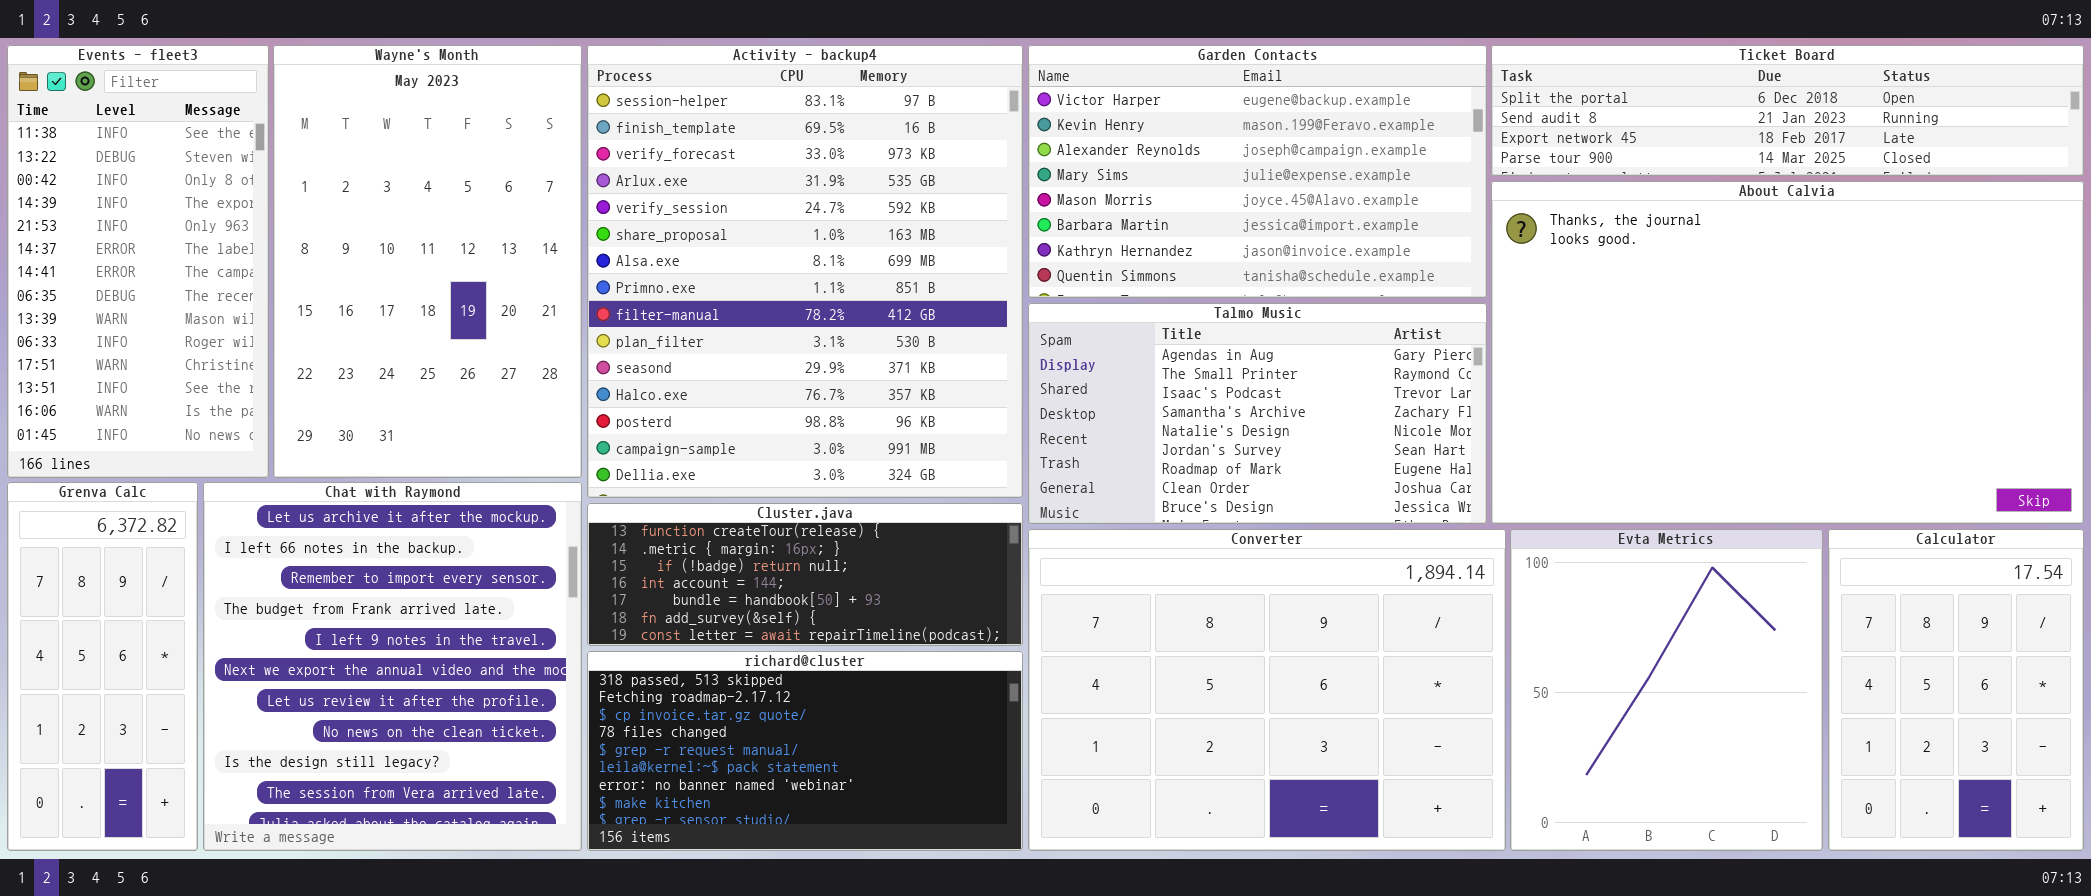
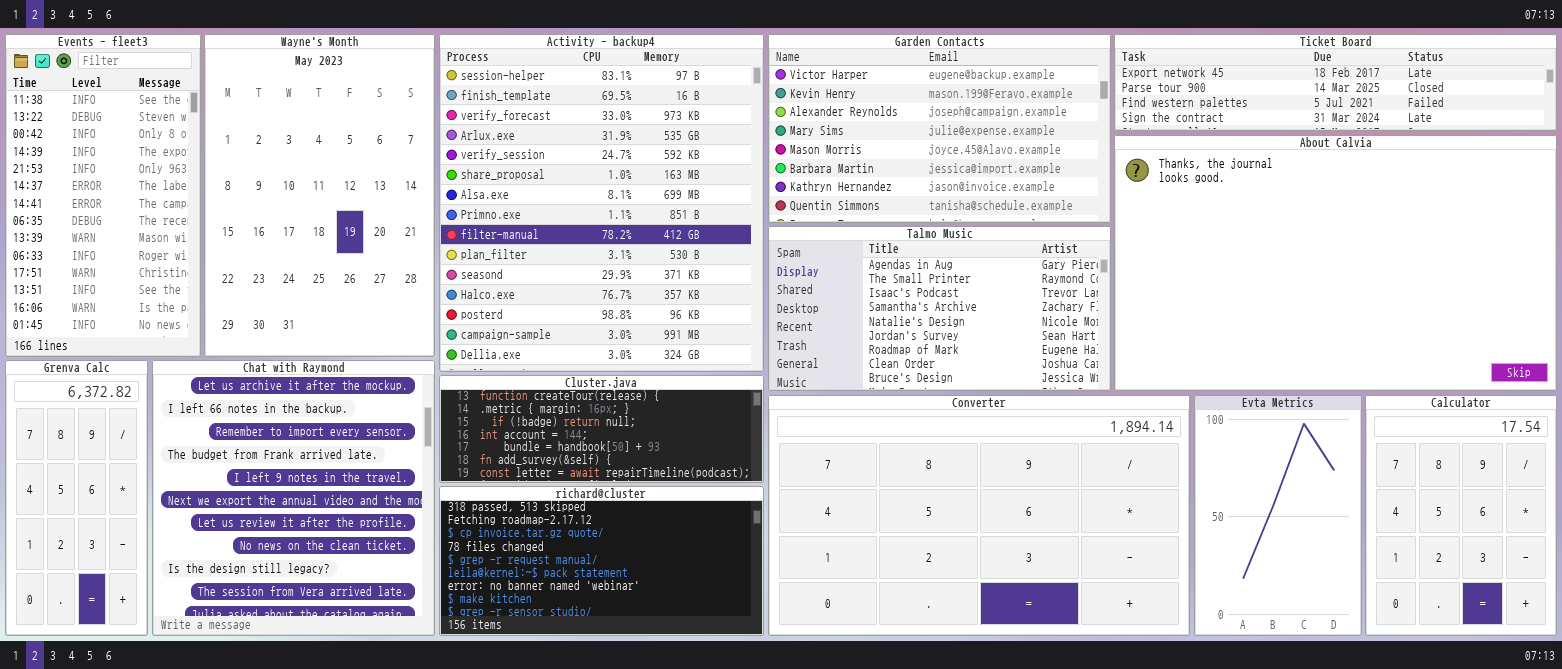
Ticket Board: [1491,45,2084,176] -> [1114,34,1557,131], scrolled down 2 rows
Converter: [1028,529,1506,851] -> [768,395,1190,636], resized
Evta Metrics: [1510,529,1823,851] -> [1194,395,1362,636], resized

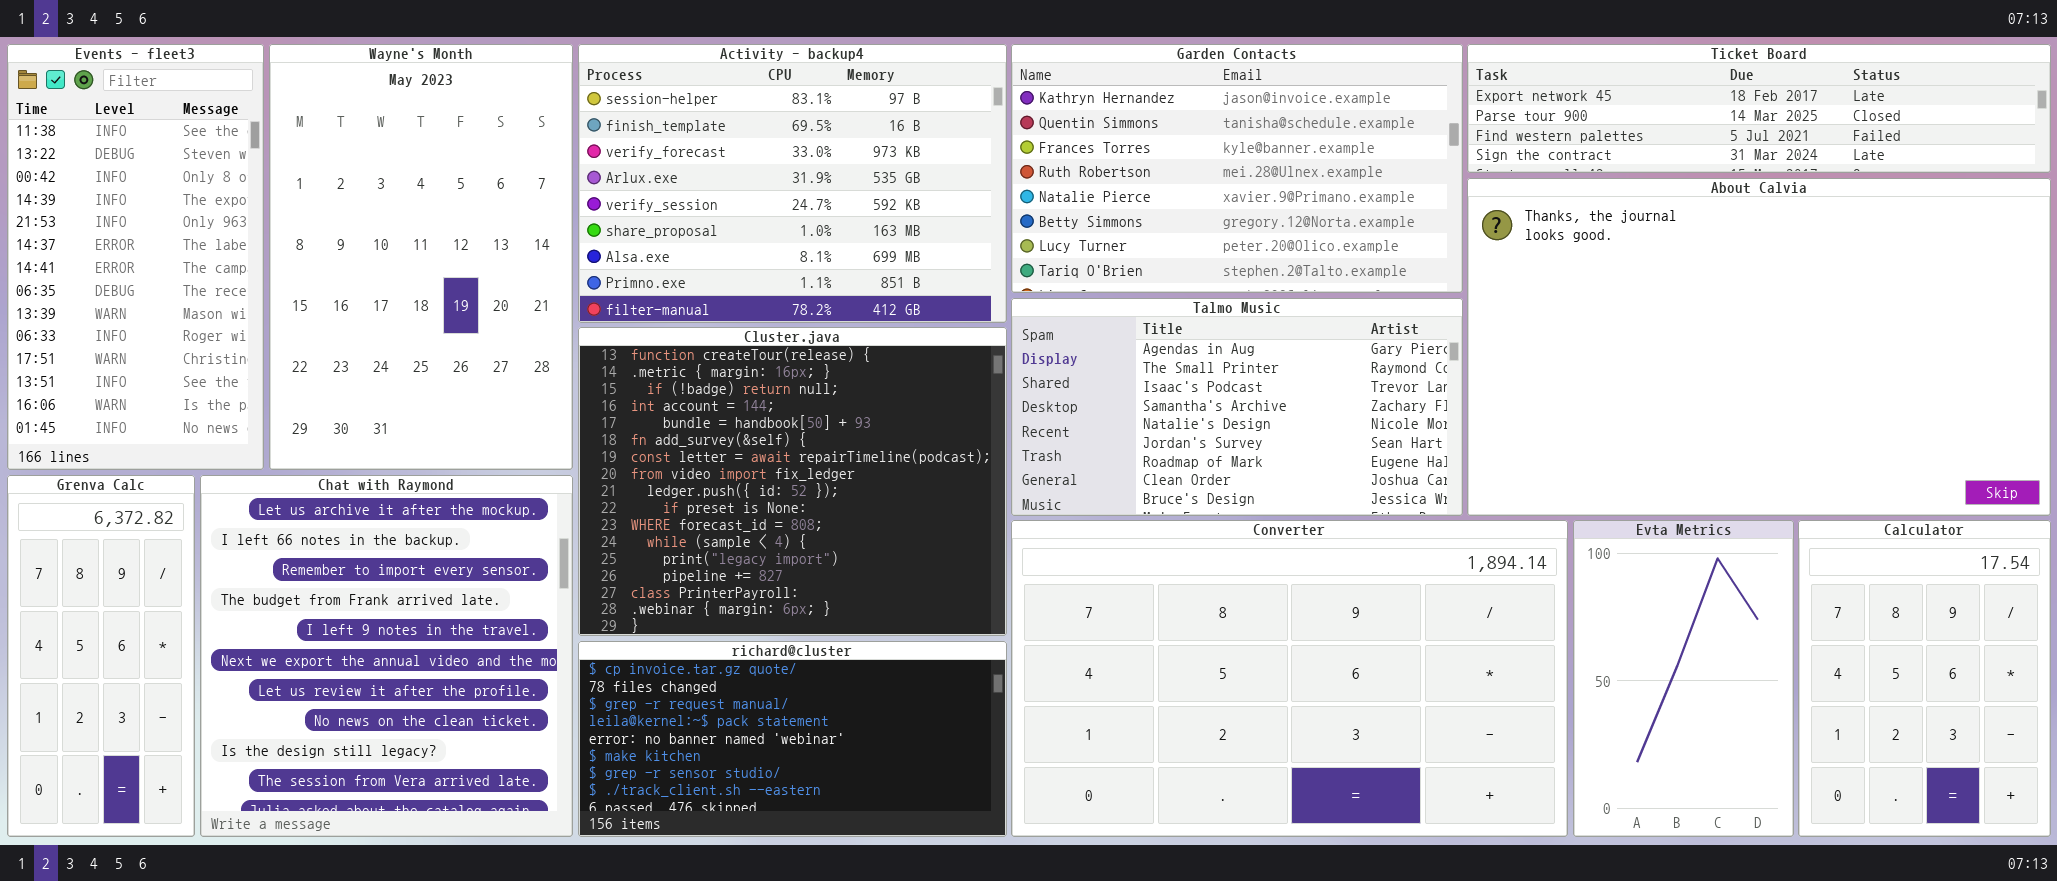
Activity - backup4: [439,34,764,372] -> [578,44,1007,323], resized
Garden Contacts: [768,34,1111,223] -> [1011,44,1463,293], scrolled down 6 rows
Cluster.java: [439,375,764,483] -> [578,327,1007,636], resized
richard@cluster: [439,486,764,636] -> [578,641,1007,837], scrolled down 2 rows

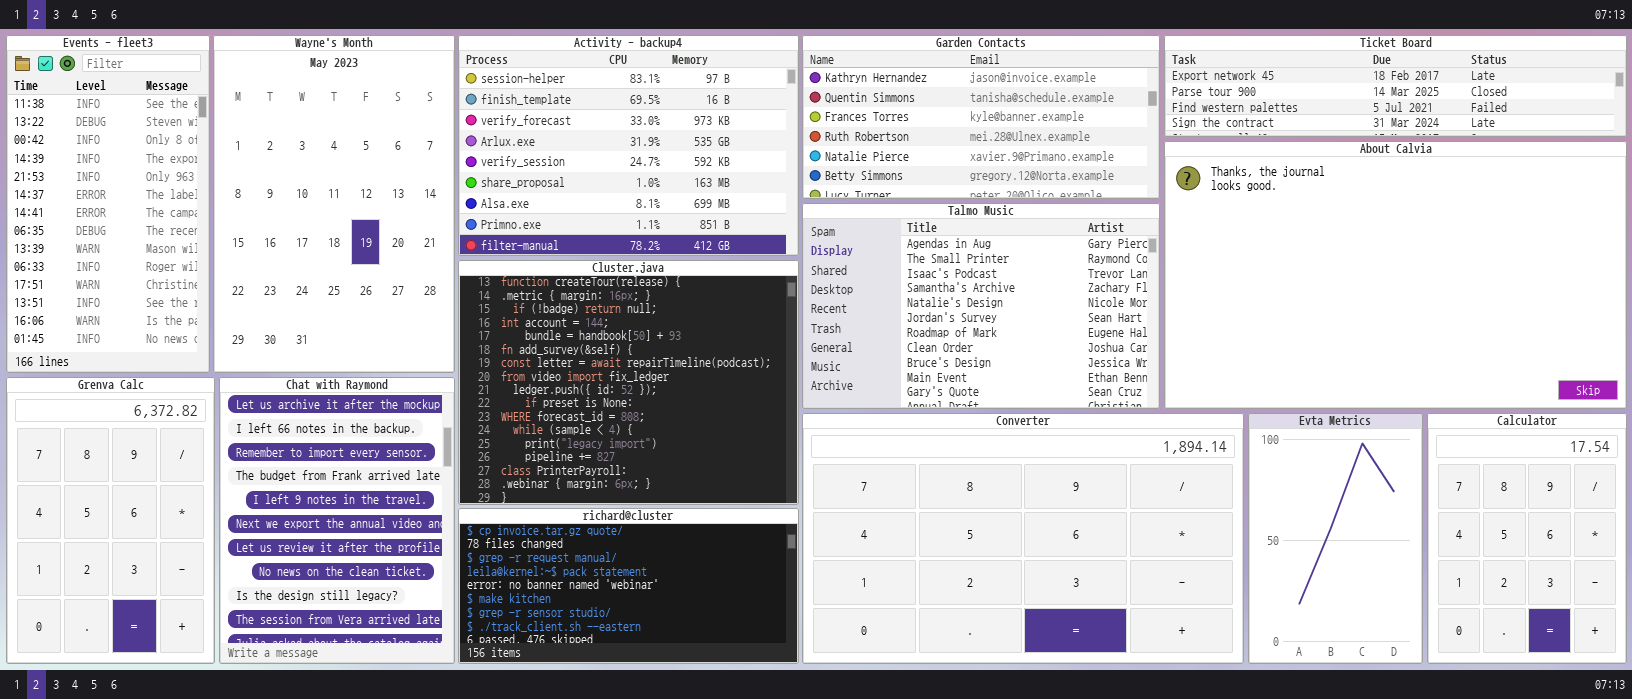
Garden Contacts: [1011,44,1463,293] -> [802,35,1160,199], resized
Talmo Music: [1011,298,1463,516] -> [802,203,1160,409], resized
Grenva Calc: [7,475,195,837] -> [6,377,215,664], resized
Chat with Raymond: [200,475,573,837] -> [219,377,455,664], resized

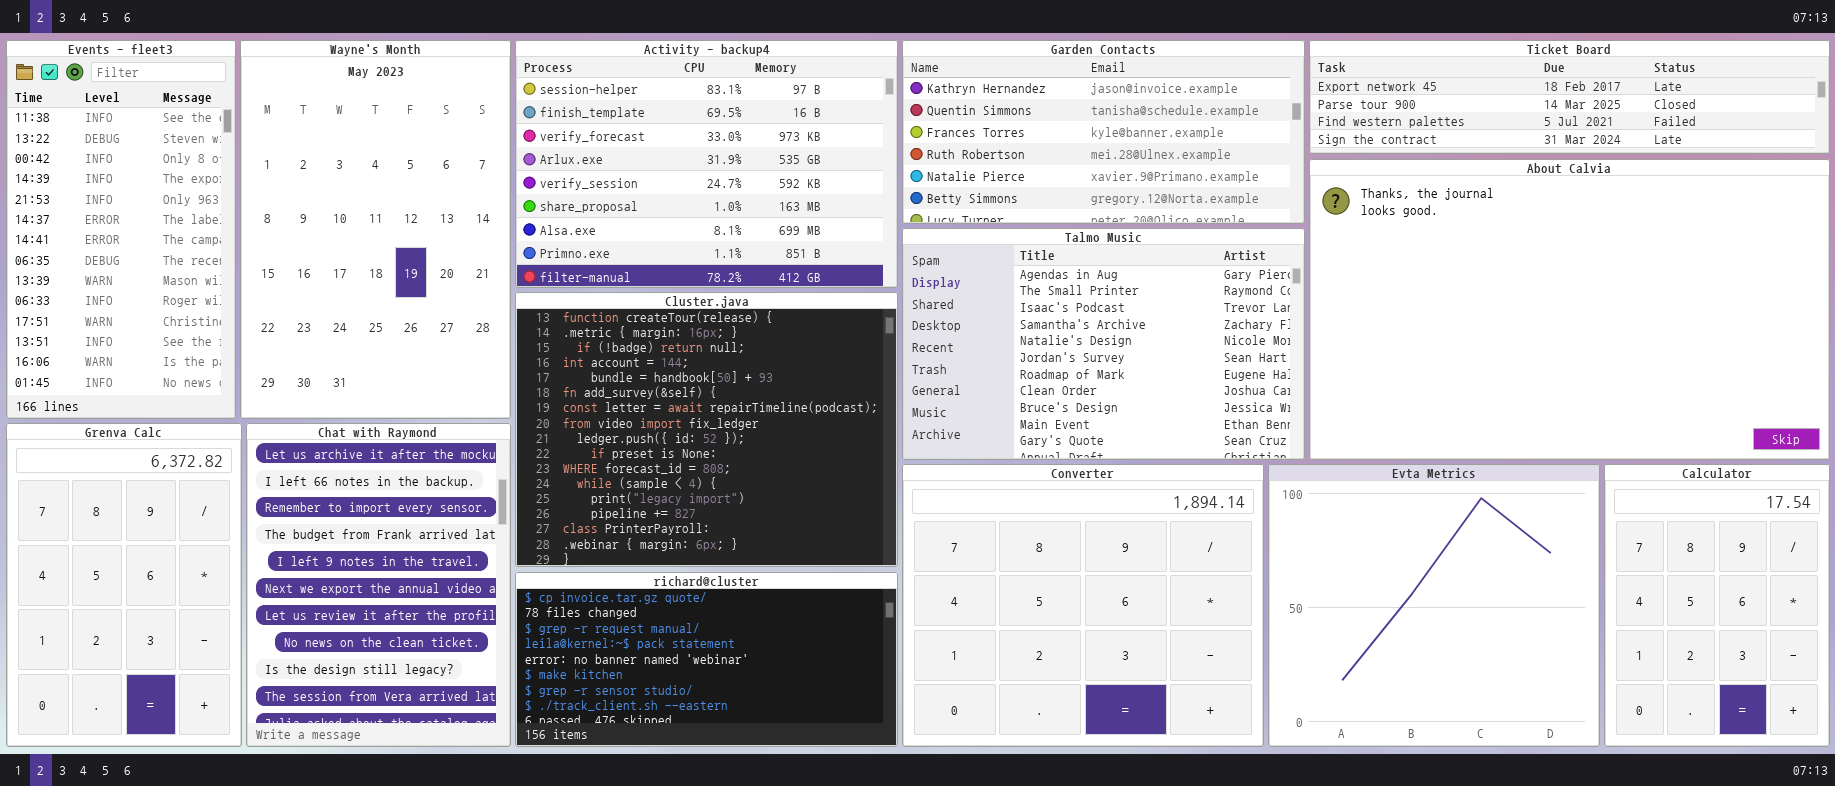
Converter: [802,413,1244,664] -> [902,464,1264,747], resized
Evta Metrics: [1248,413,1423,664] -> [1268,464,1600,747], resized

